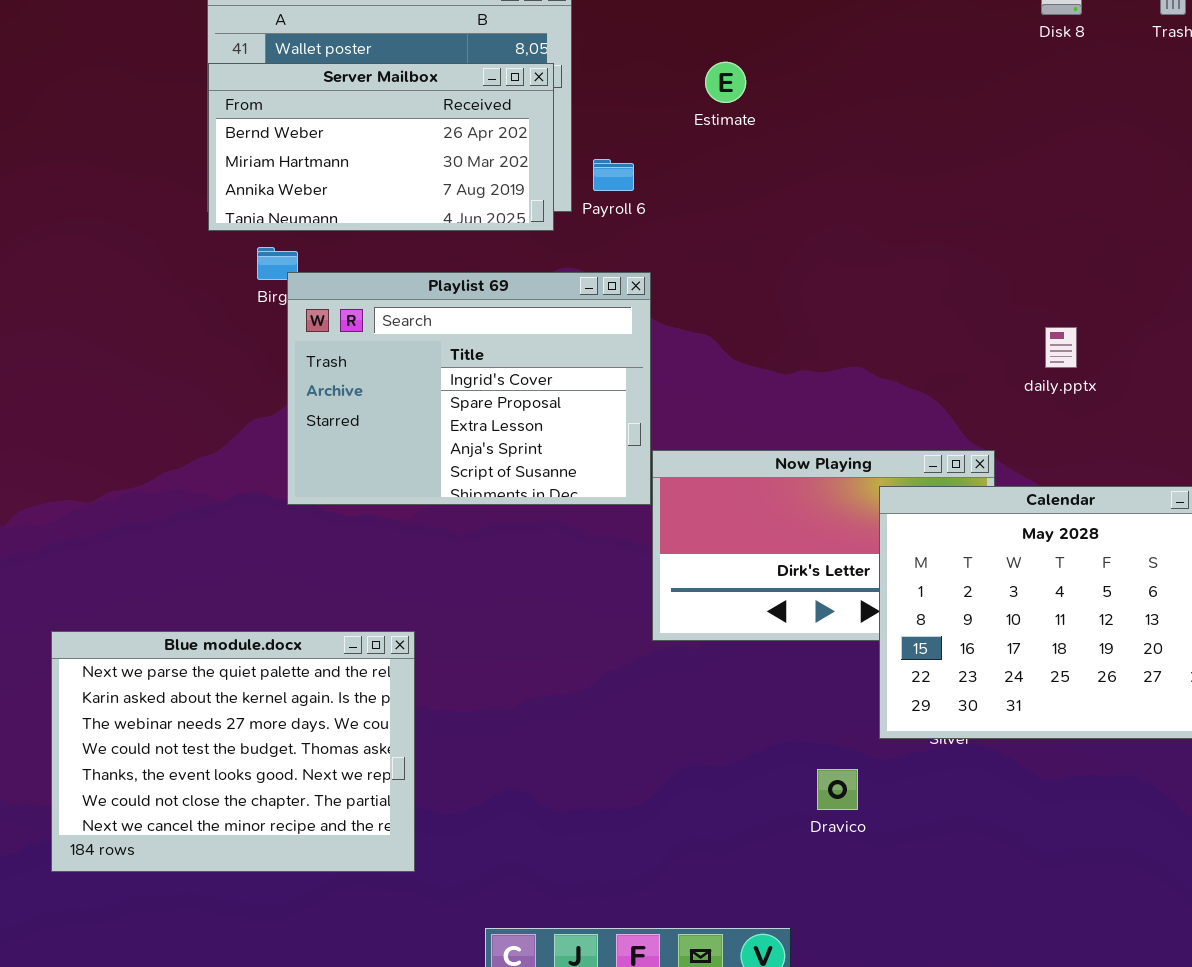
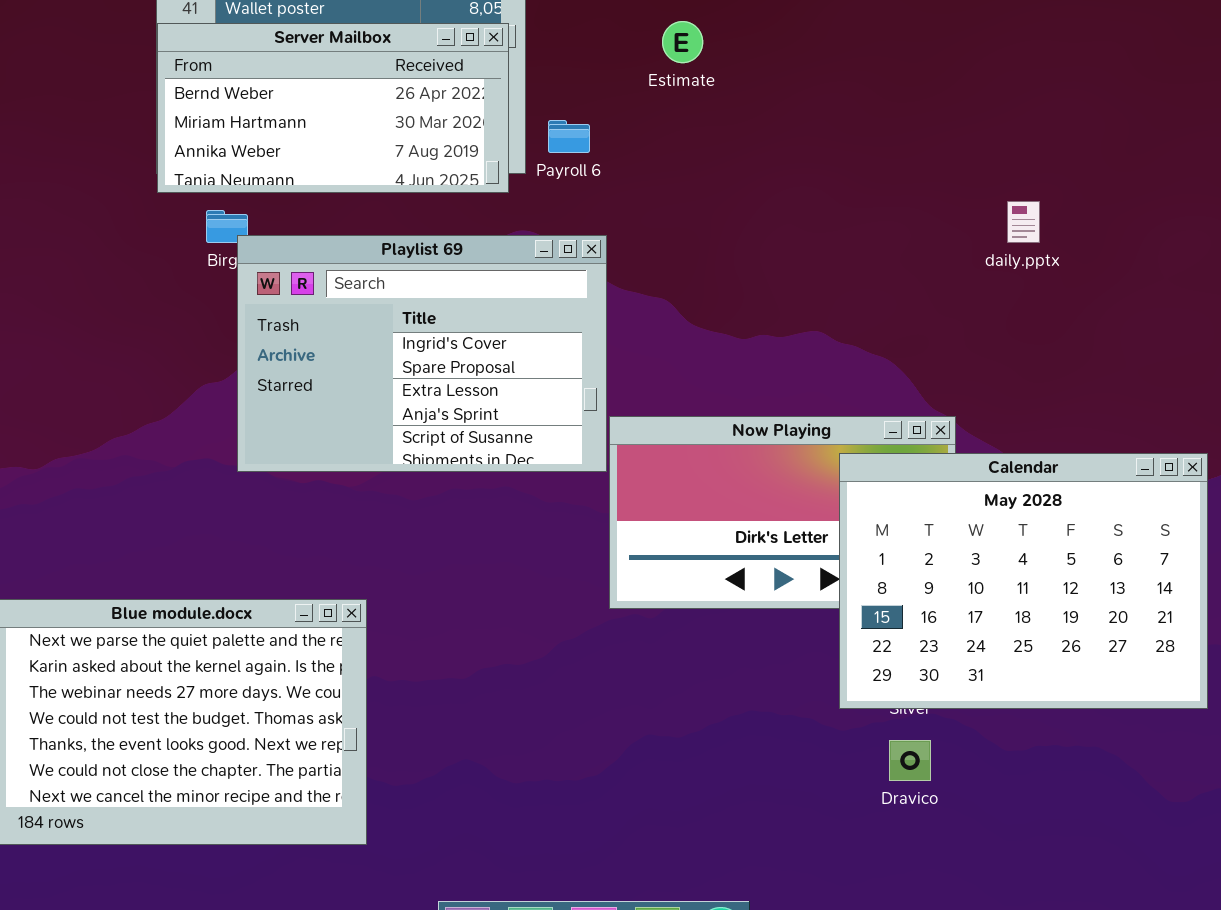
daily.pptx: [1045,327,1077,368] -> [1007,201,1040,243], moved
Dravico: [817,769,858,810] -> [889,740,931,781], moved

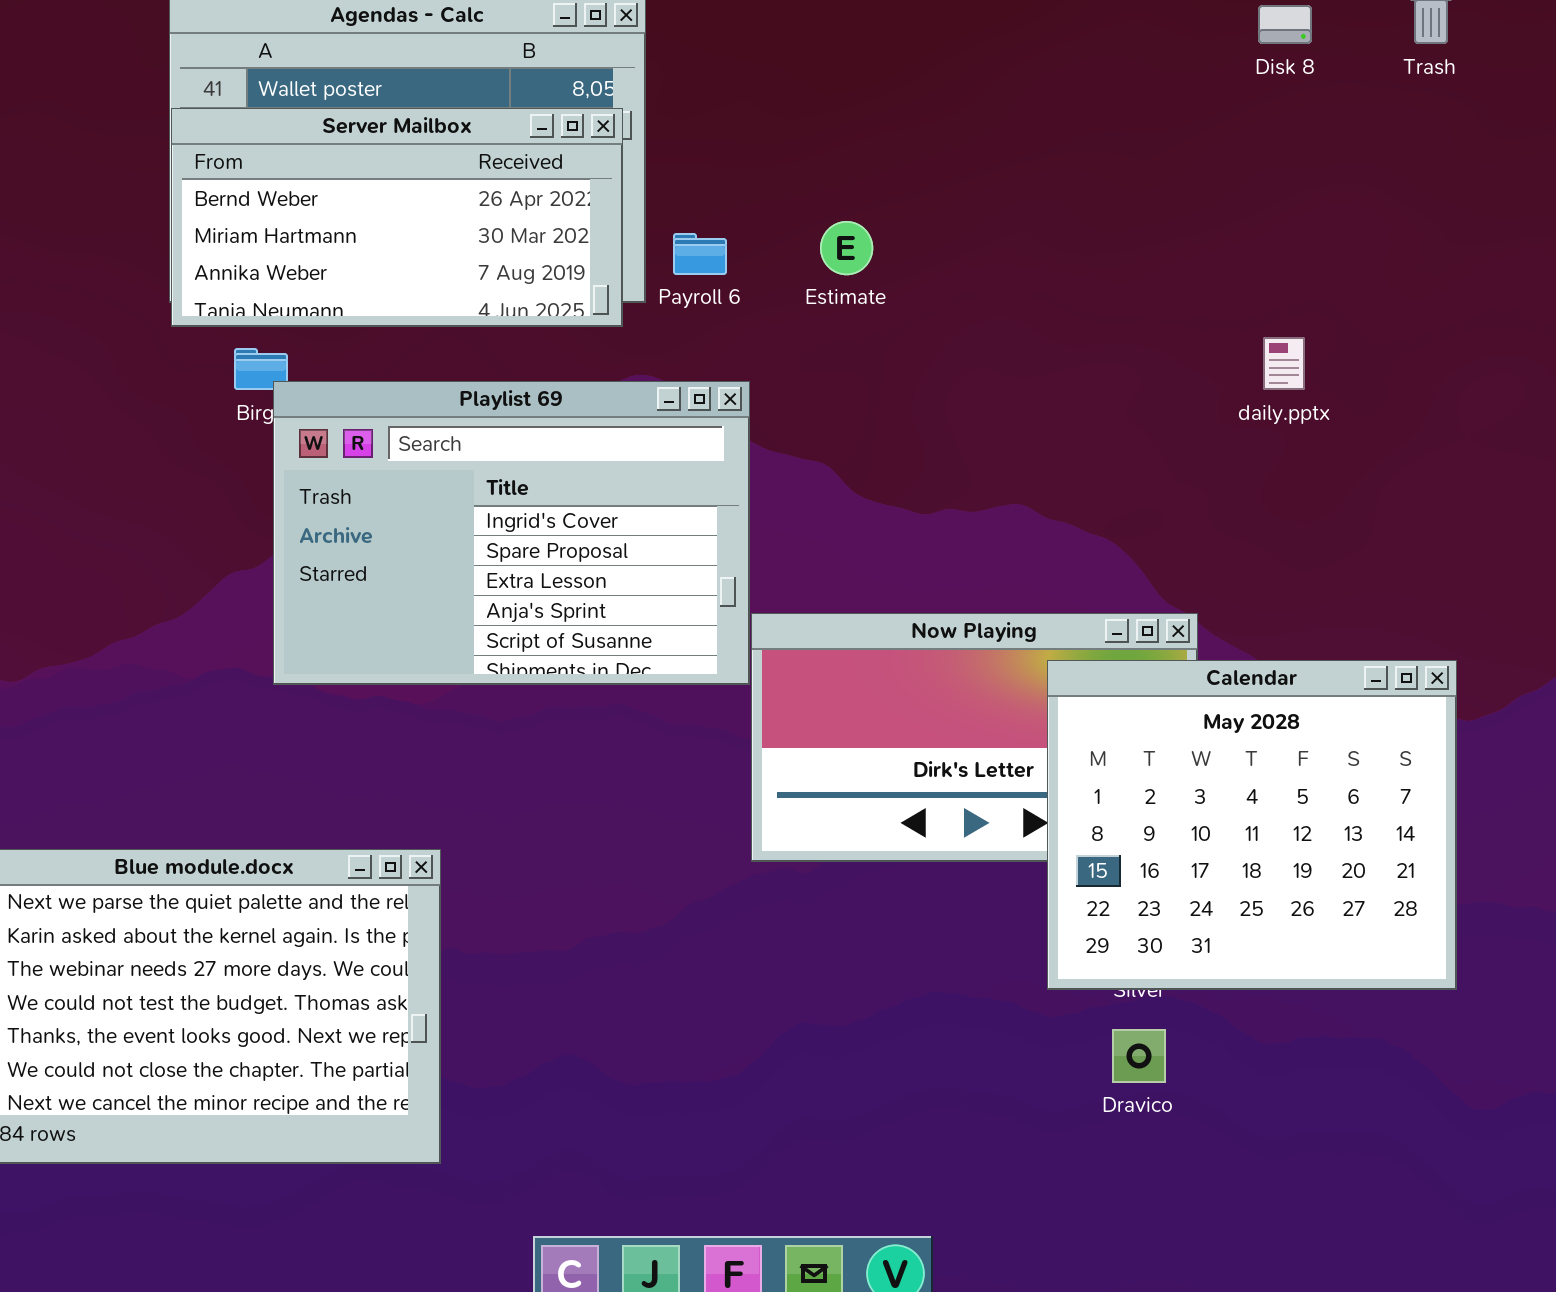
Estimate: [662,21,703,63] -> [820,221,873,275], moved
Calendar: [839,453,1208,709] -> [1047,660,1457,990], resized

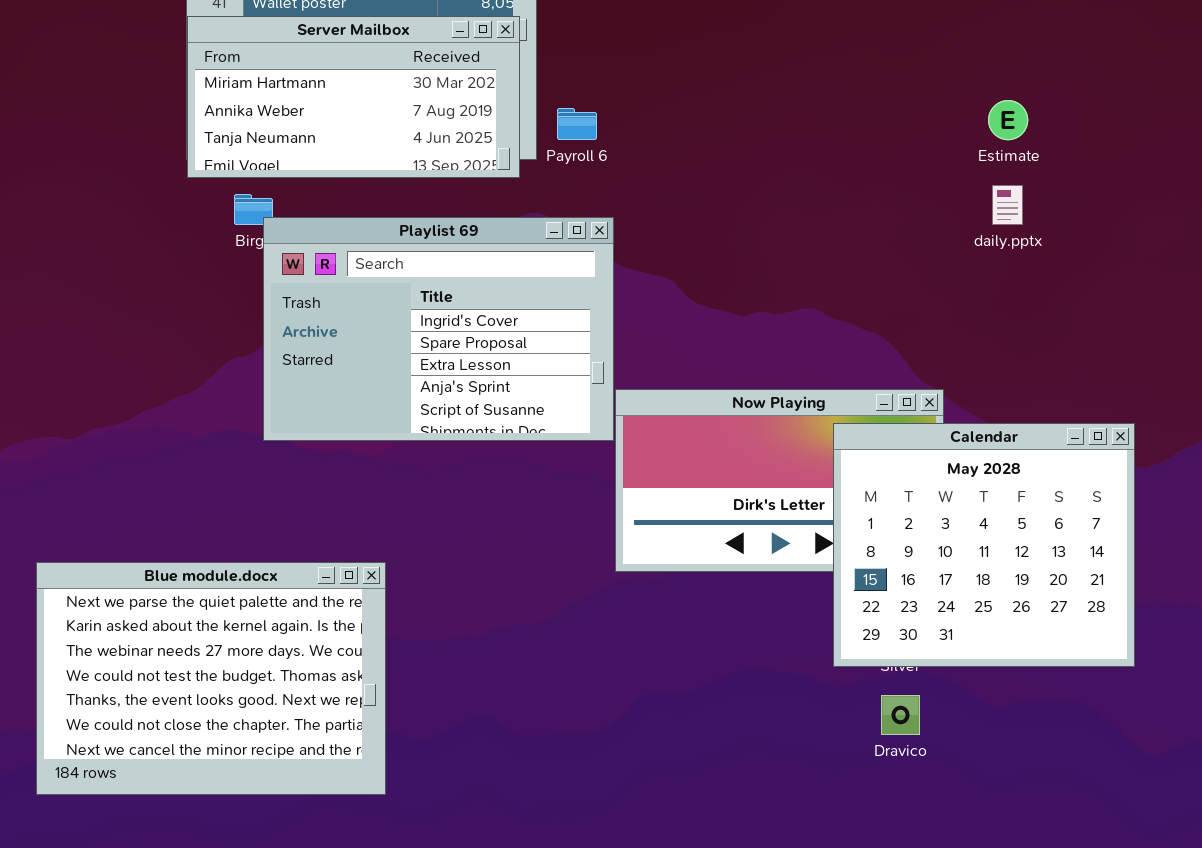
Server Mailbox: [171,108,623,327] -> [187,16,520,178], scrolled down 1 row
Estimate: [820,221,873,275] -> [988,100,1028,140], moved

